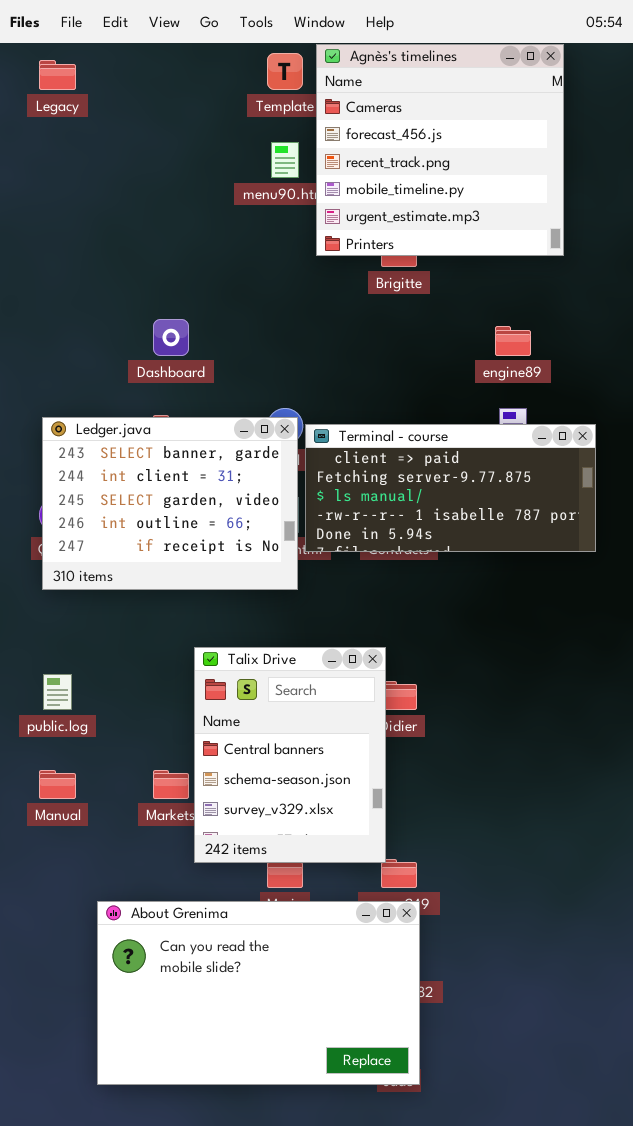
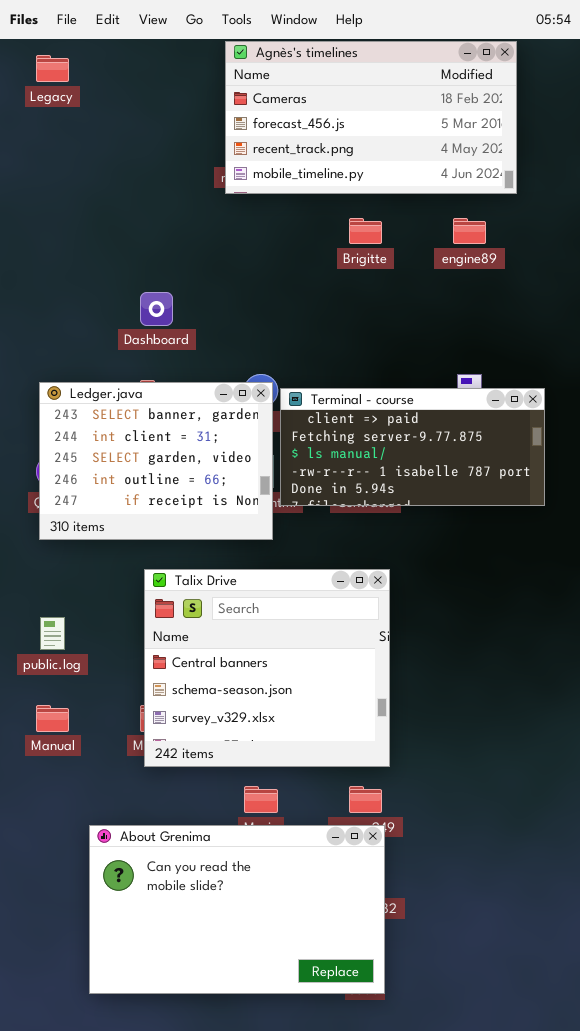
Agnès's timelines: [316,44,564,256] -> [225,41,517,194], resized
engine89: [495,326,531,356] -> [453,218,486,244], moved
Talix Drive: [194,647,386,863] -> [144,569,390,767], moved, resized

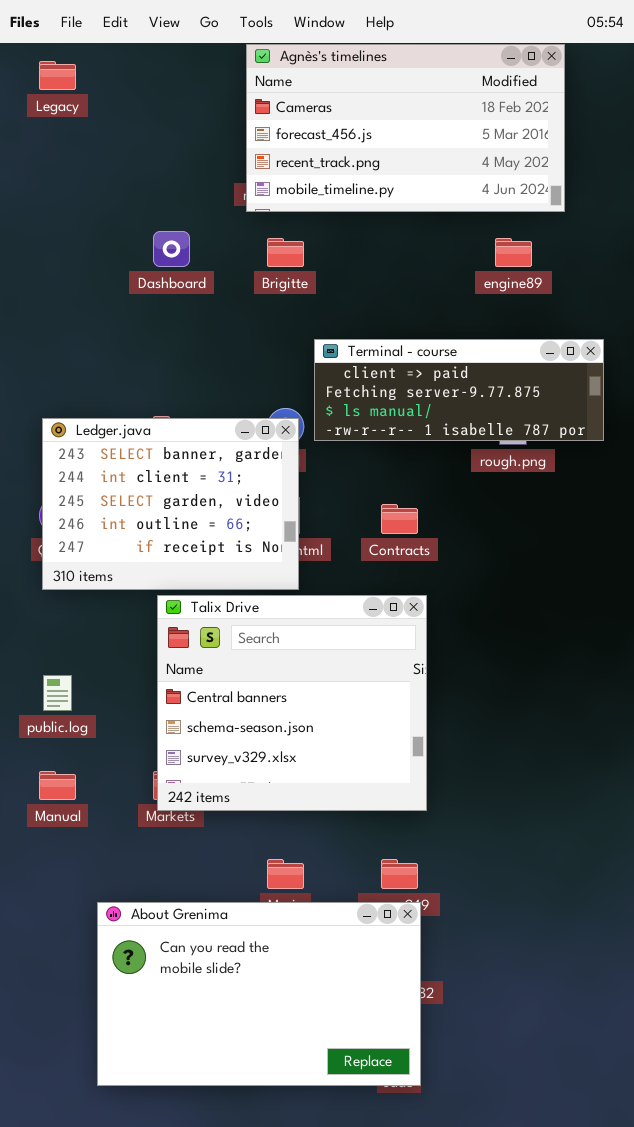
Brigitte: [349,218,382,244] -> [267,238,304,267], moved
Dashboard: [140,292,173,326] -> [153,231,190,267], moved
Terminal - course: [280,388,545,506] -> [314,339,604,441], moved, resized
Talix Drive: [144,569,390,767] -> [157,595,427,811], moved

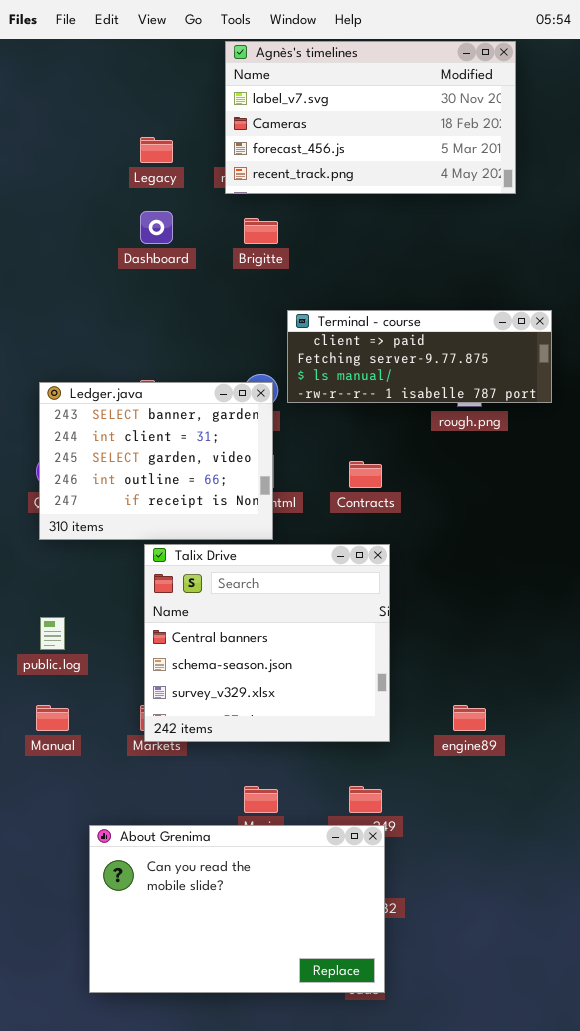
Agnès's timelines: [246,44,565,212] -> [225,41,516,194], scrolled up 1 row
Legacy: [39,61,76,90] -> [140,137,173,163], moved
engine89: [495,238,532,267] -> [453,705,486,731], moved

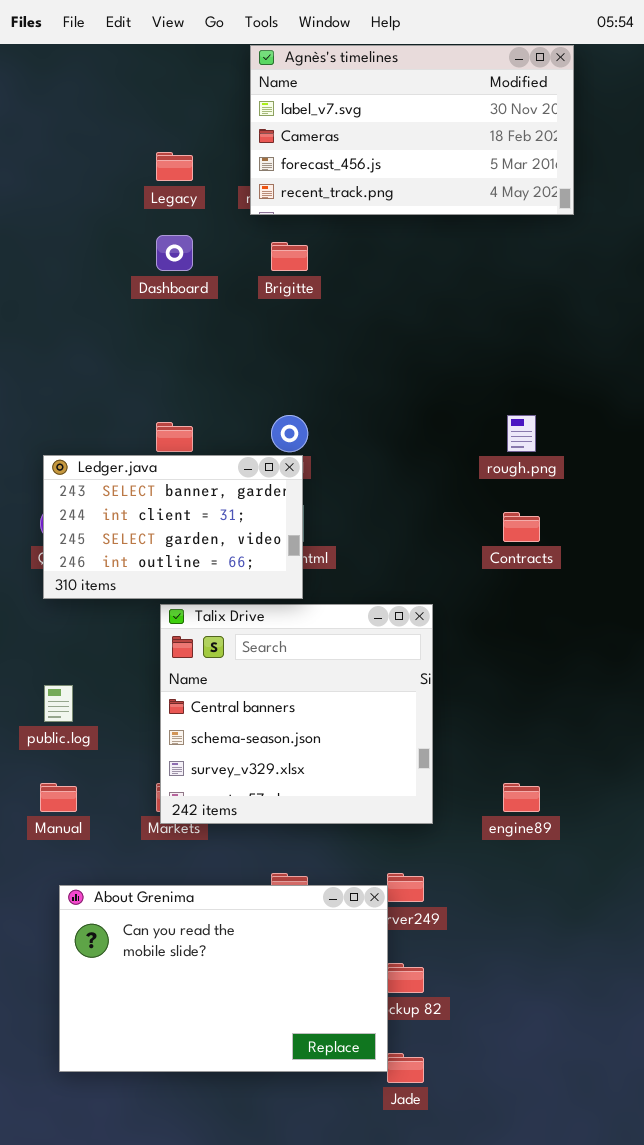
Terminal - course: [287,310,552,403] -> none, closed
Ledger.java: [39,382,273,540] -> [43,455,303,599], resized
Contracts: [349,461,382,488] -> [503,512,540,542], moved
About Grenima: [89,825,385,993] -> [59,885,388,1072], moved

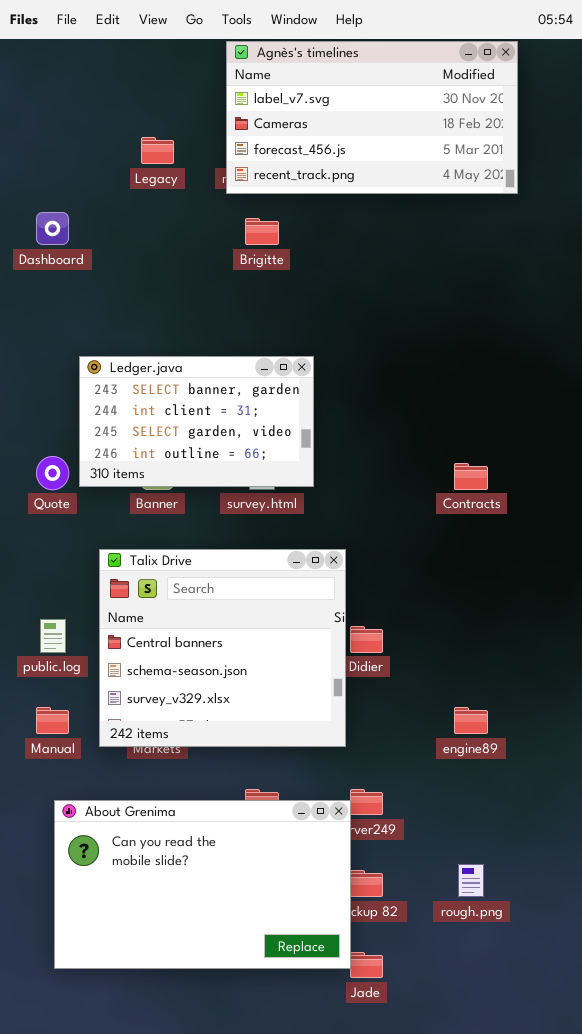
Dashboard: [156,235,193,271] -> [36,212,69,245], moved
rough.png: [507,415,536,452] -> [458,864,484,897], moved
Ledger.java: [43,455,303,599] -> [79,356,314,487], moved
Talix Drive: [160,604,433,824] -> [99,549,346,747], moved

